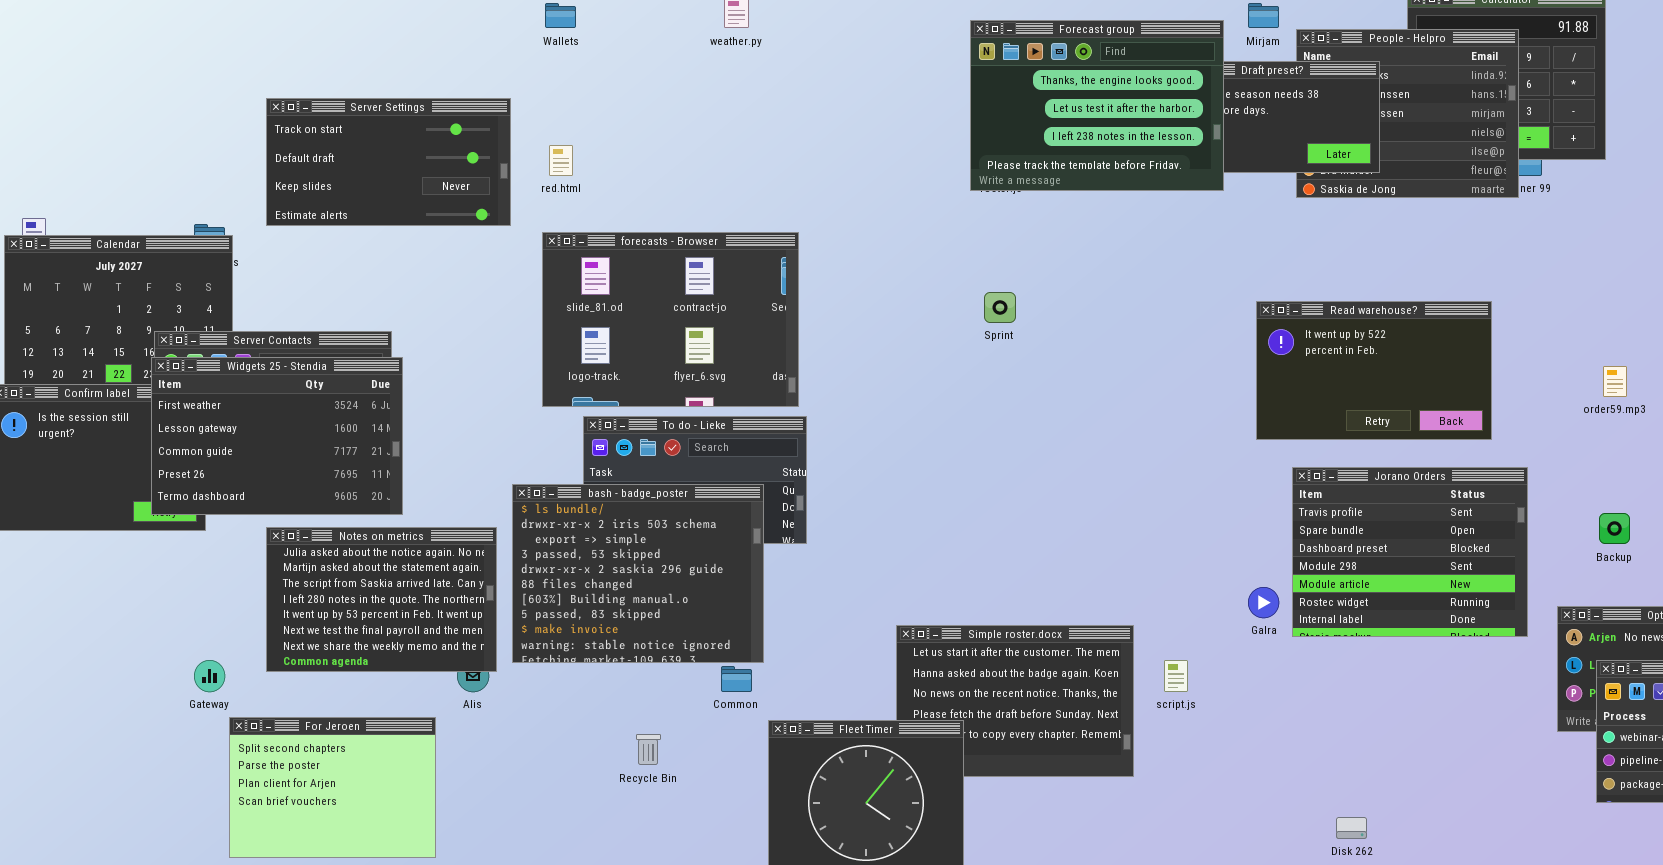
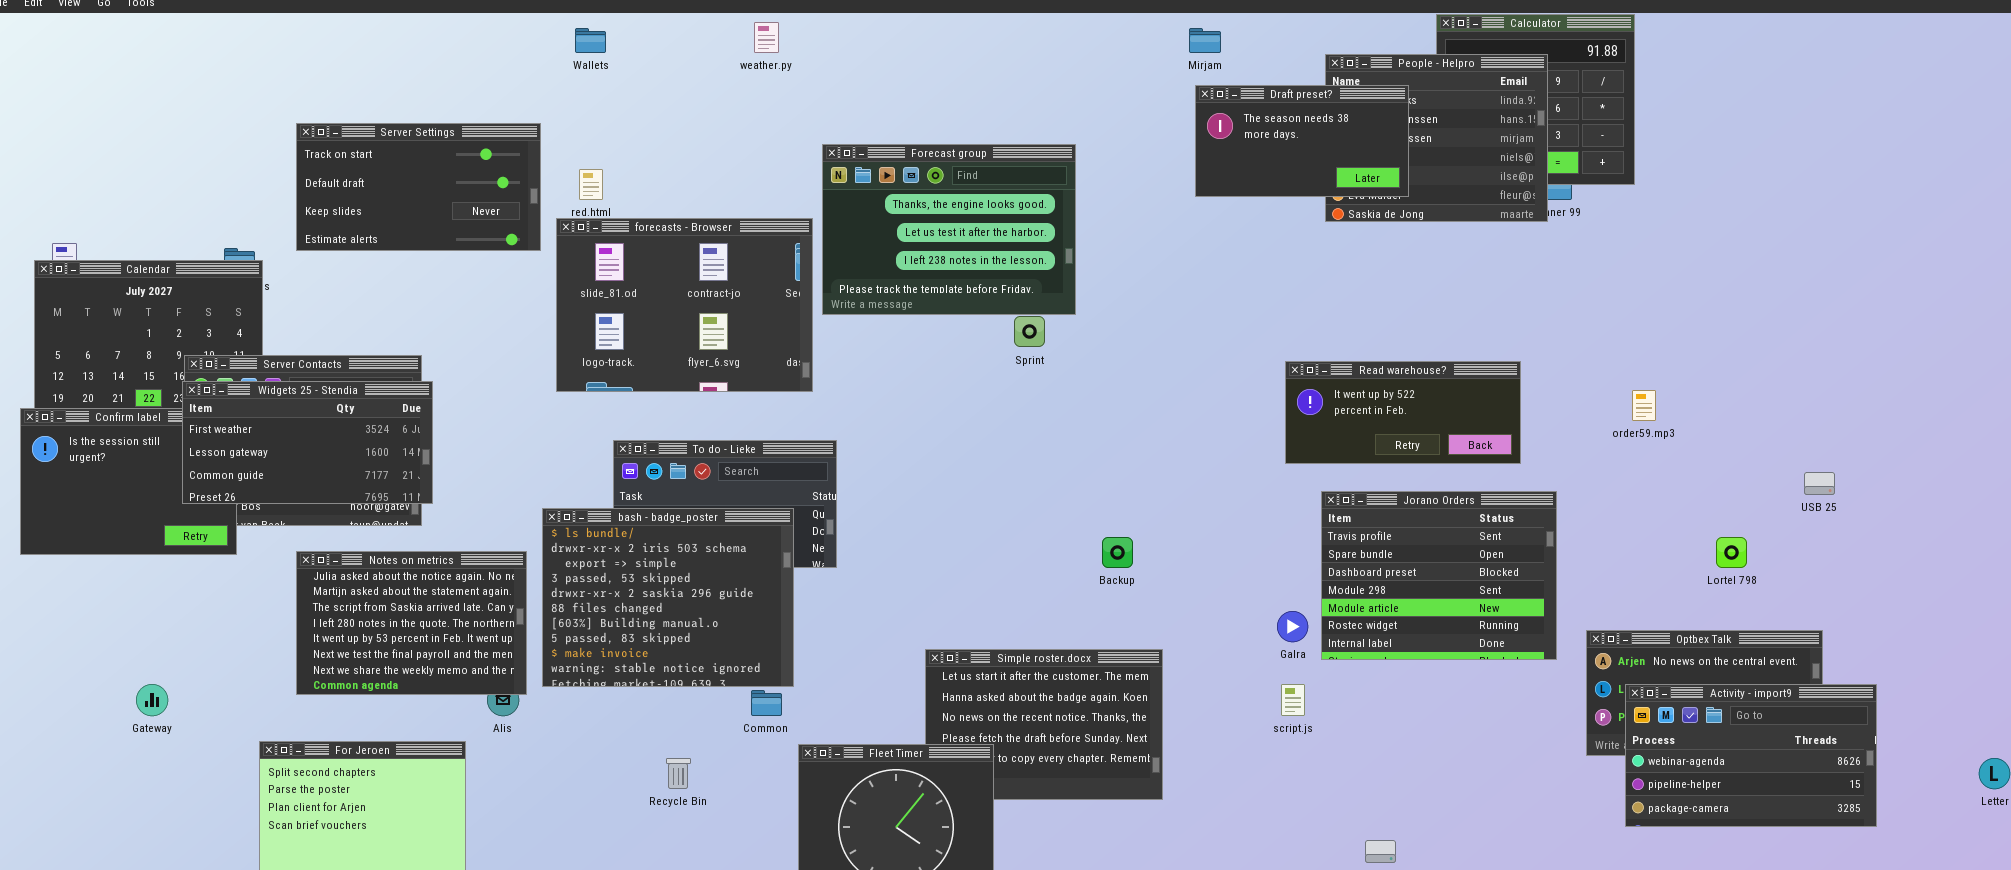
Mirjam: [1248,3,1279,28] -> [1189,28,1221,53], moved
Forecast group: [970,20,1224,191] -> [822,144,1076,315], moved
forecasts - Browser: [542,232,799,407] -> [556,218,813,392], moved
Read warehouse?: [1256,301,1492,440] -> [1285,361,1521,464], resized
Widgets 25 - Stendia: [151,357,403,515] -> [182,381,433,504], resized
Backup: [1599,513,1630,544] -> [1102,537,1133,568], moved
Gateway: [194,660,225,692] -> [136,684,168,716], moved
script.js: [1164,660,1188,692] -> [1281,684,1305,716], moved

